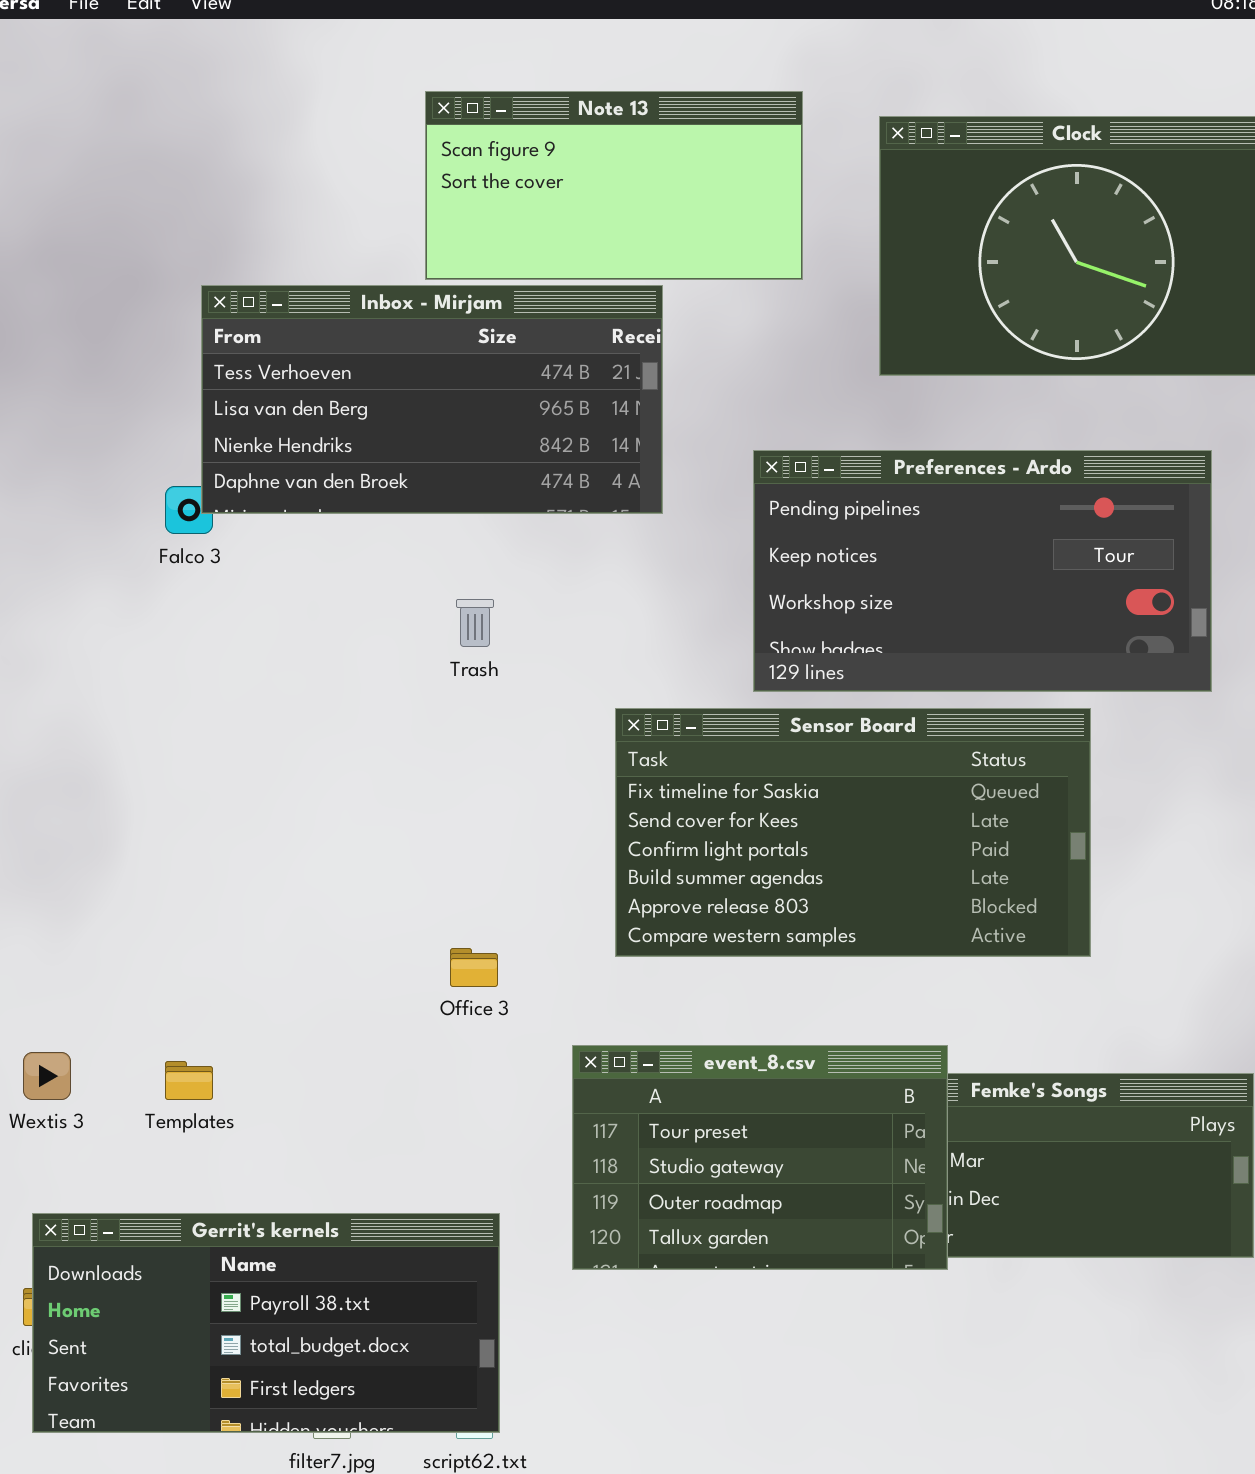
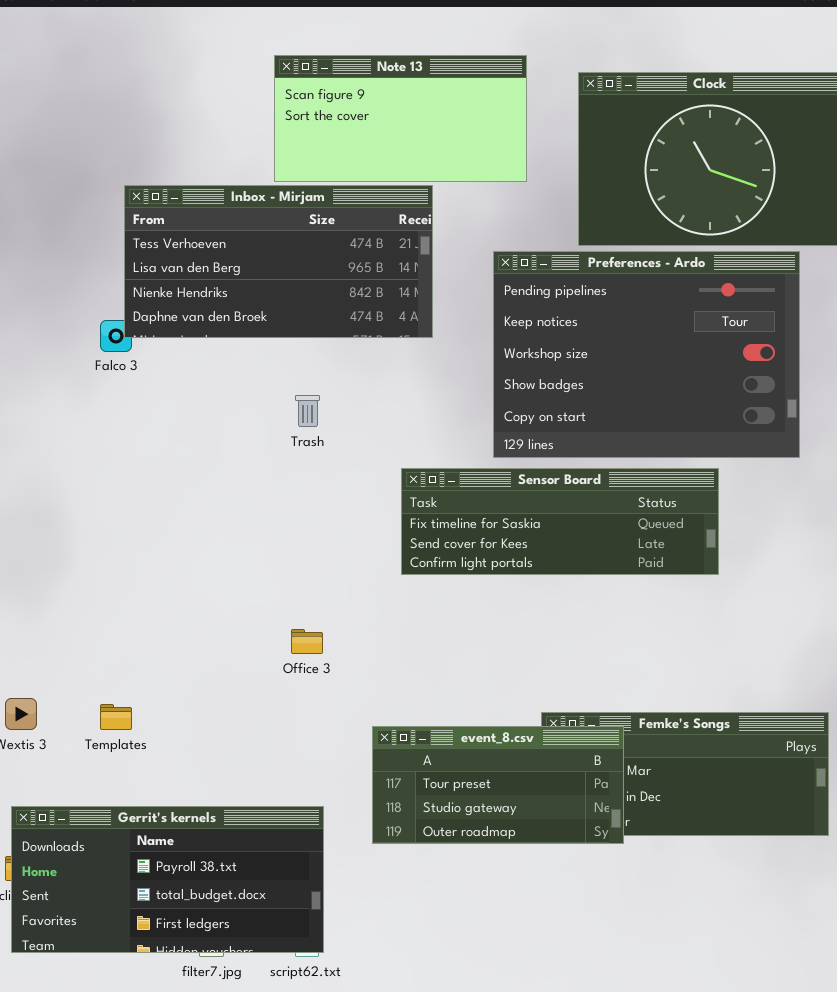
Preferences - Ardo: [753,450,1212,692] -> [493,251,800,458], resized
Sensor Board: [615,708,1091,957] -> [401,468,719,575], resized
event_8.csv: [572,1045,948,1270] -> [372,726,624,844], resized

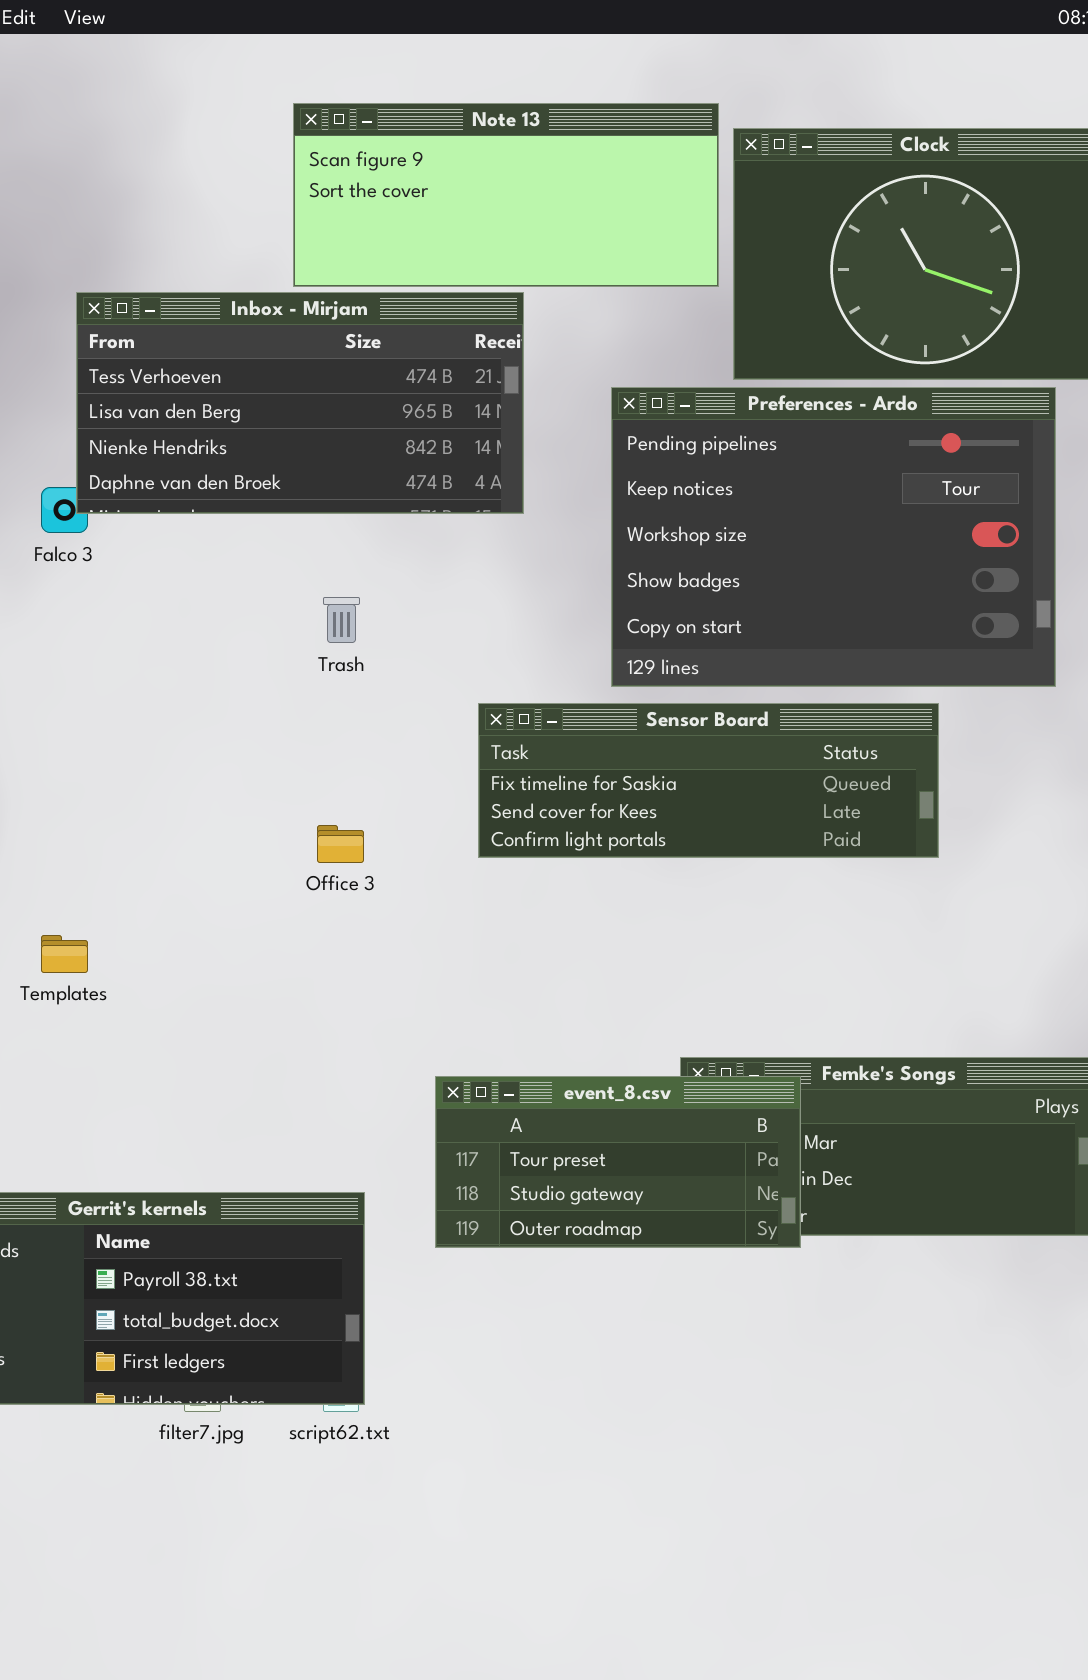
Note 13: [274,55,527,182] -> [293,103,719,287], resized
Office 3: [291,629,323,654] -> [317,825,364,863], moved
Templates: [100,704,132,730] -> [41,935,88,973], moved

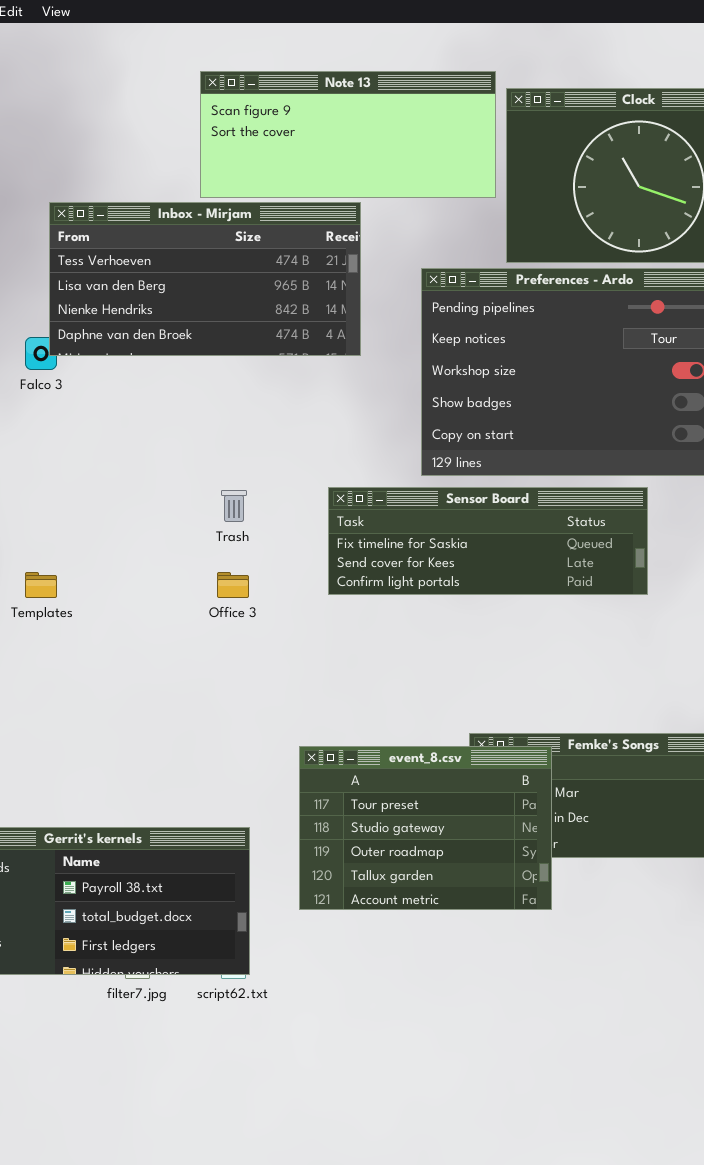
Trash: [323,597,360,643] -> [221,490,247,522], moved
Templates: [41,935,88,973] -> [25,572,57,598], moved
event_8.csv: [435,1076,801,1248] -> [299,746,552,910], resized

